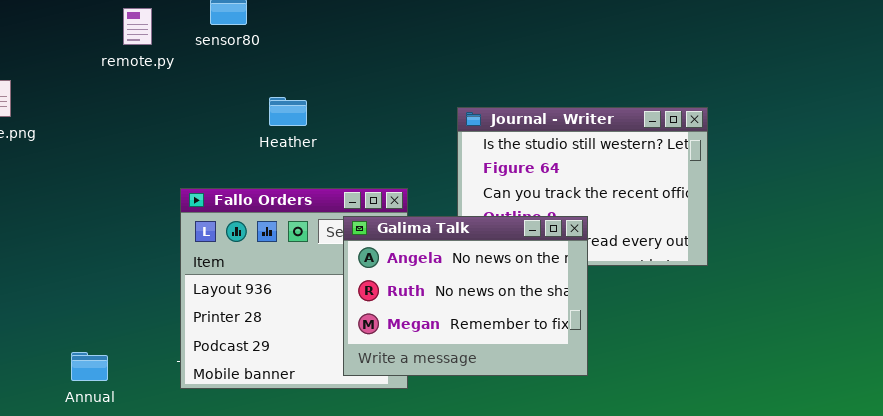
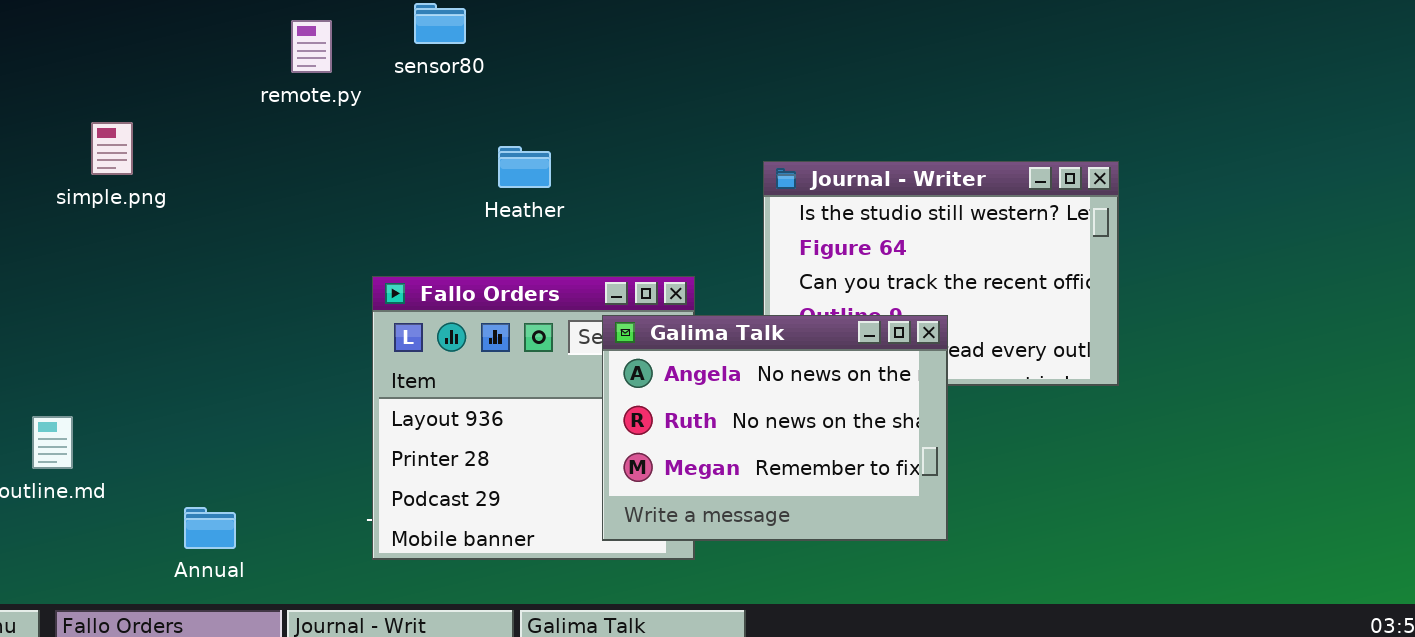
Annual: [71,352,108,381] -> [184,507,236,549], moved

